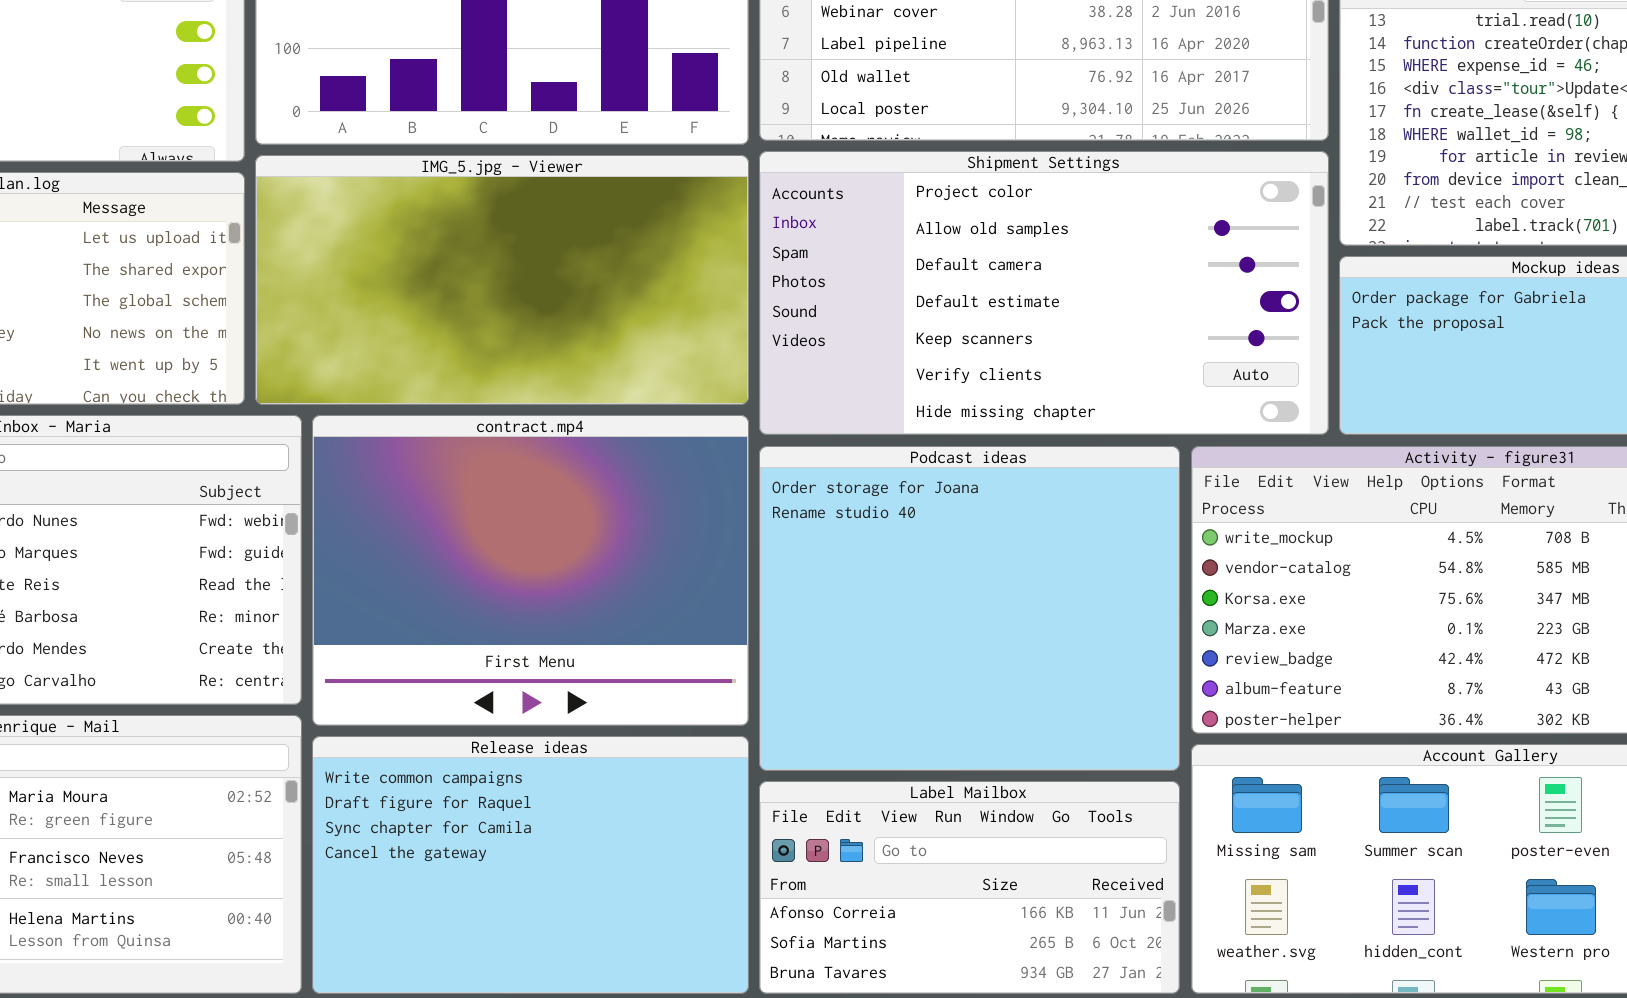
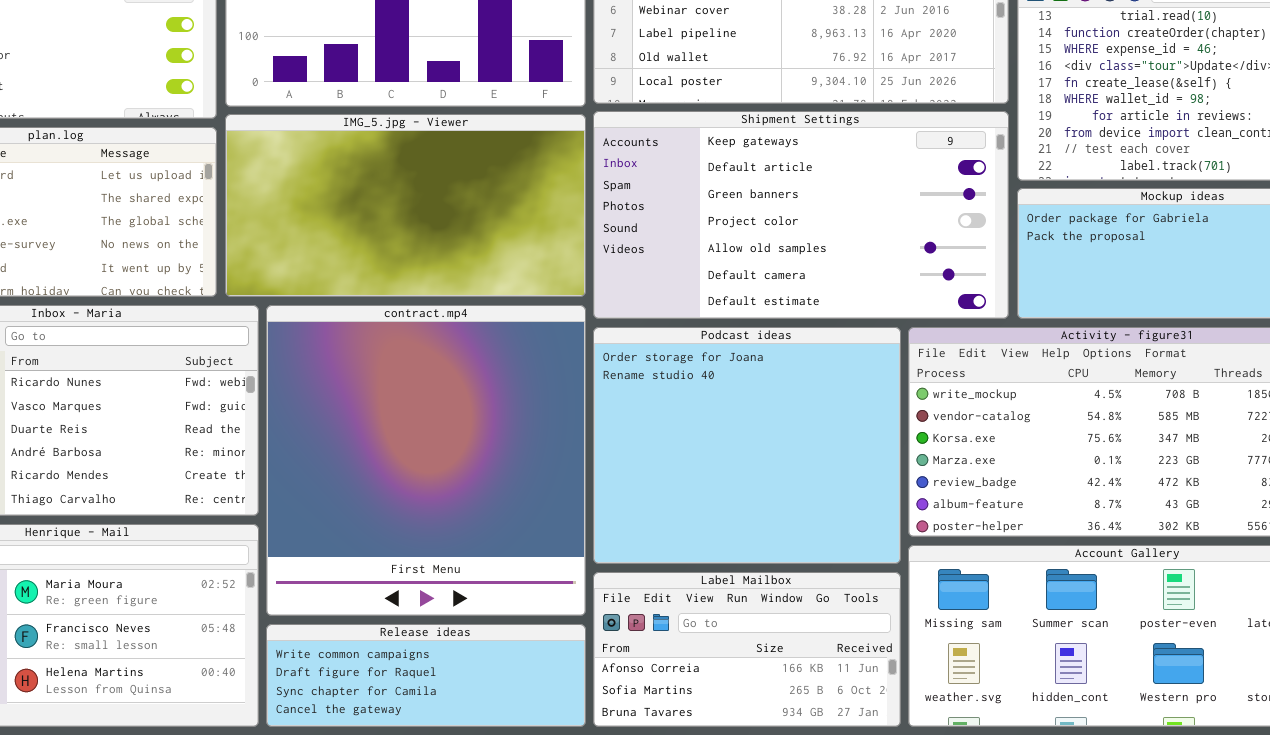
Shipment Settings: [759,151,1329,435] -> [593,111,1009,319], scrolled up 3 rows
contract.mp4: [312,415,749,726] -> [266,305,586,616], resized
Release ideas: [312,736,749,994] -> [266,624,586,727], resized

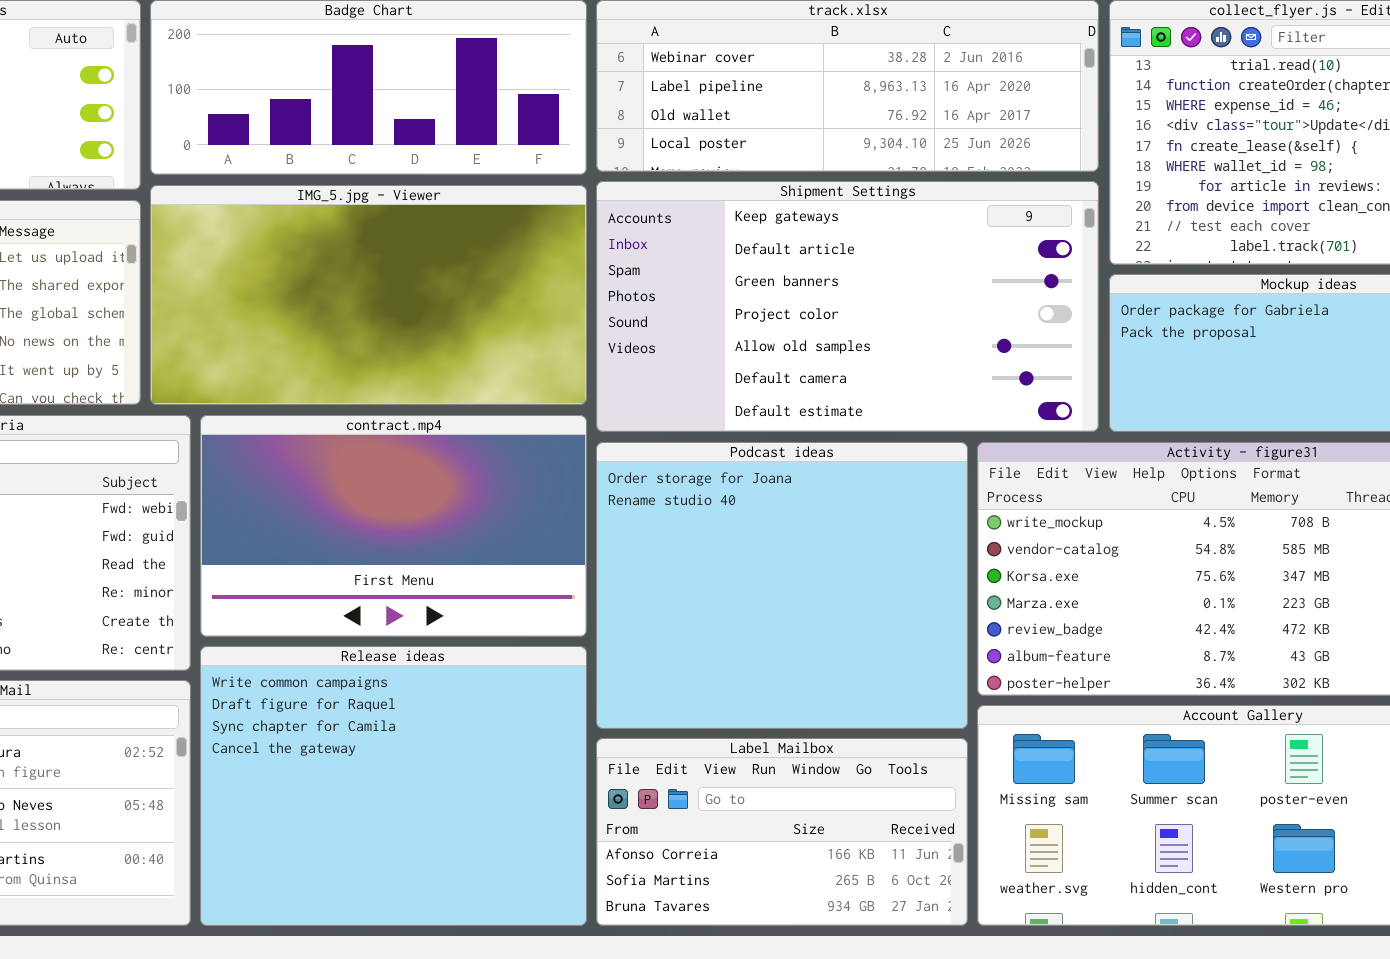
contract.mp4: [266,305,586,616] -> [200,415,587,637], resized
Release ideas: [266,624,586,727] -> [200,646,587,926], resized

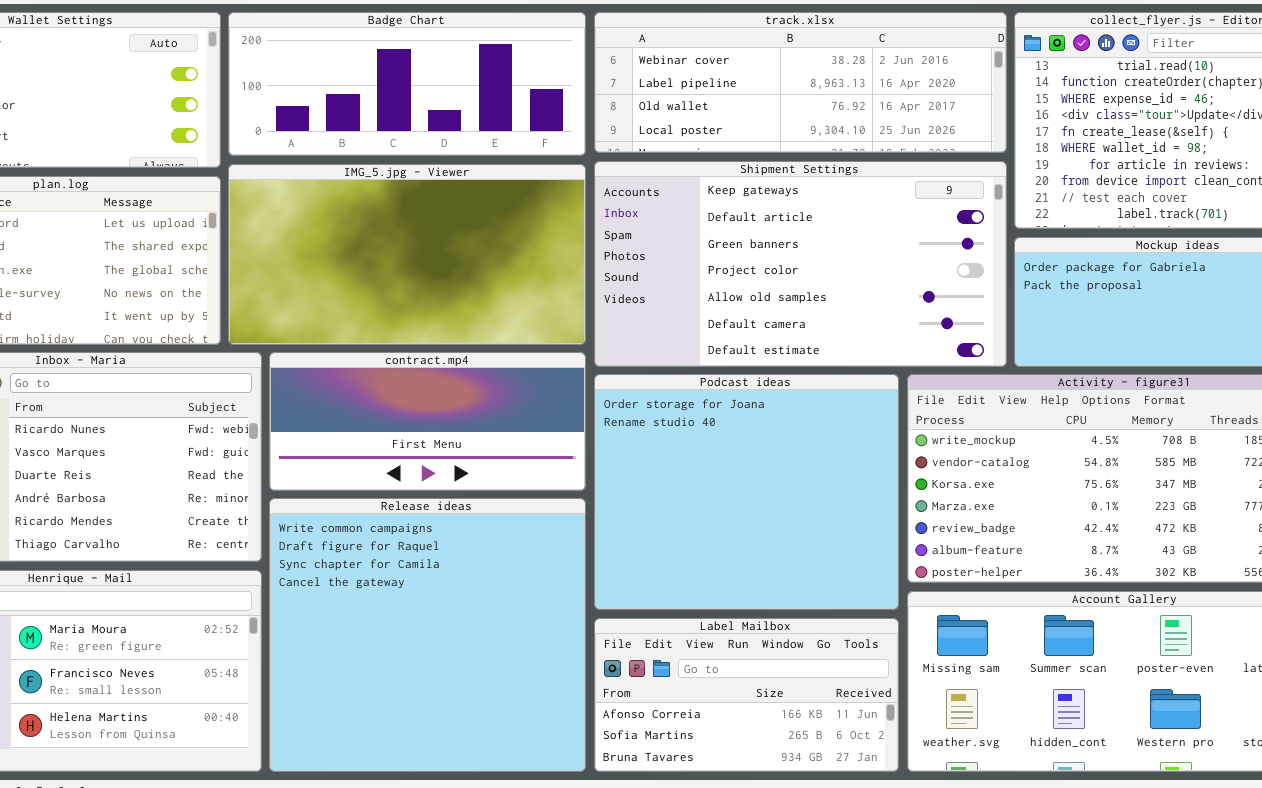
contract.mp4: [200,415,587,637] -> [269,352,586,491], resized
Release ideas: [200,646,587,926] -> [269,498,586,772], resized

